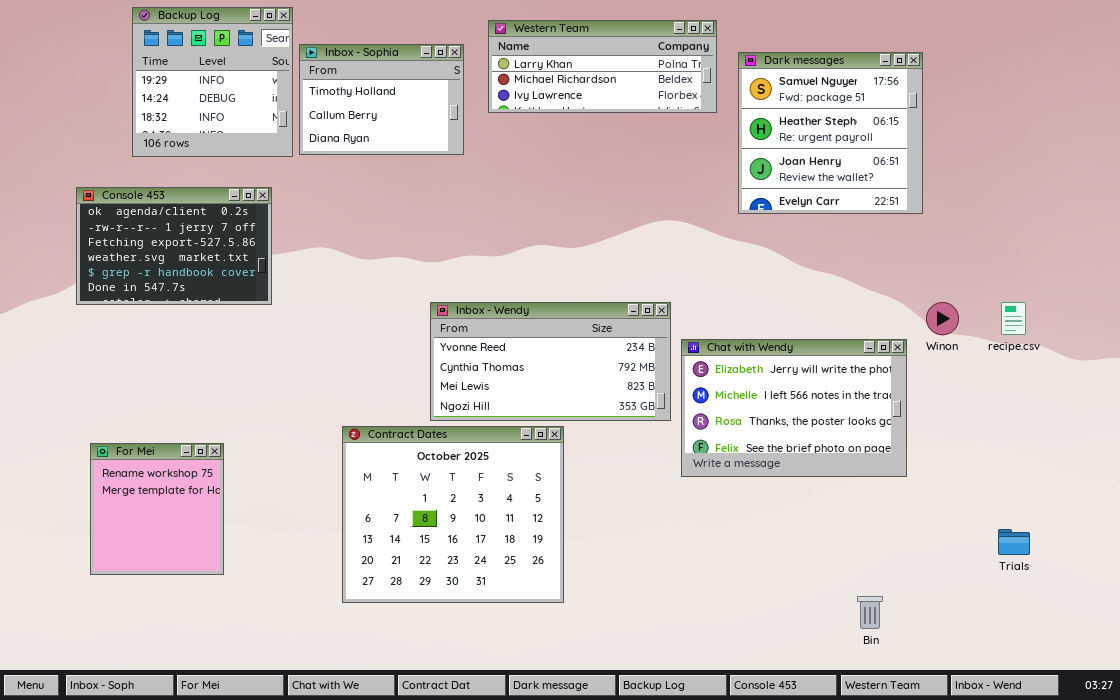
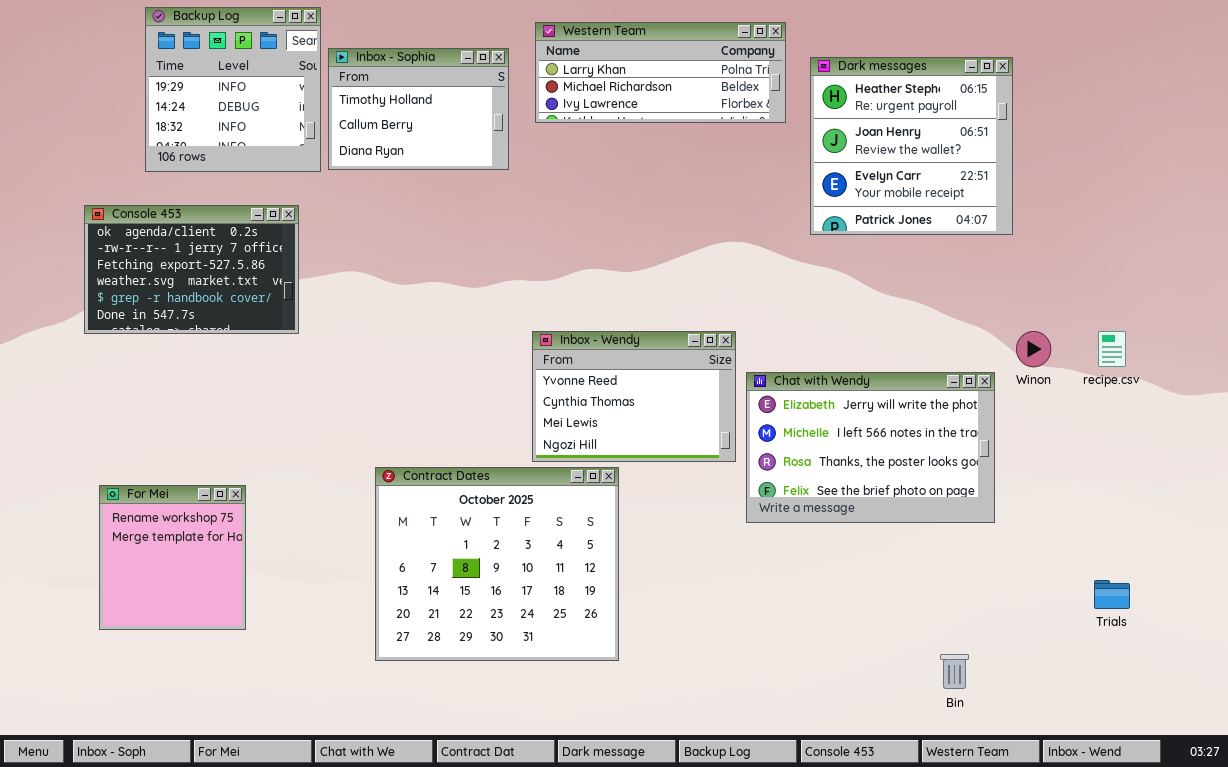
Dark messages: [738,52,923,214] -> [810,57,1013,235], scrolled down 1 row
Inbox - Wendy: [430,302,671,421] -> [532,331,736,462], resized

